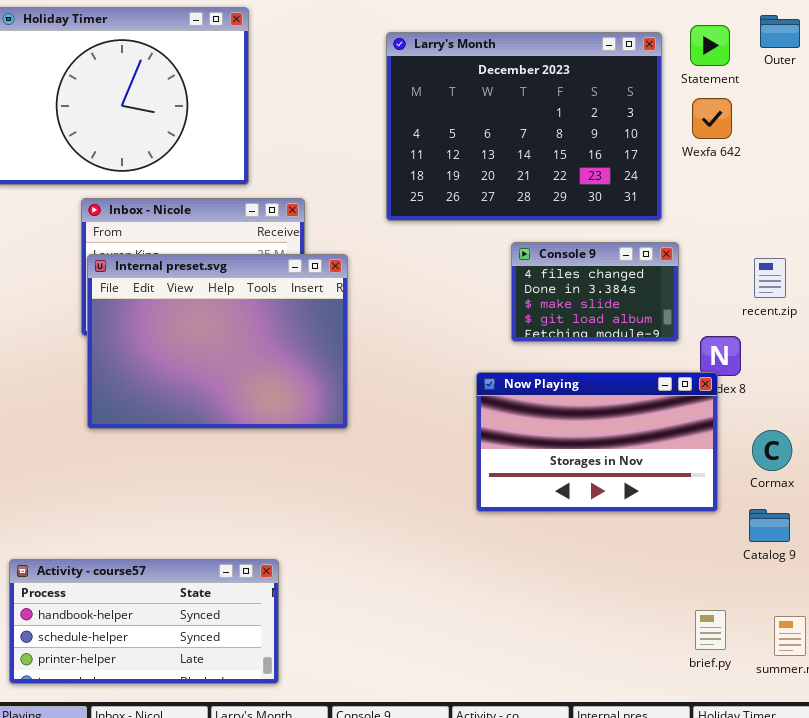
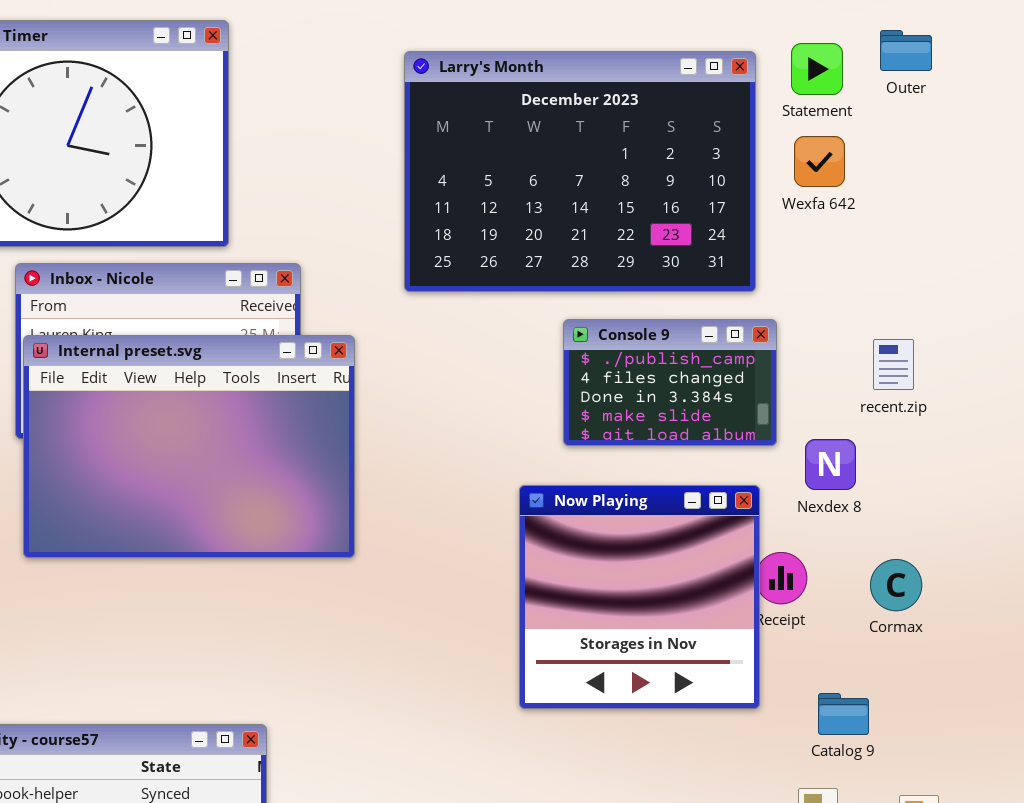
Console 9: [511,242,679,342] -> [563,319,777,446], scrolled up 1 row
Now Playing: [476,372,718,512] -> [519,485,760,709], resized
Catalog 9: [749,509,790,542] -> [818,693,869,735], moved

